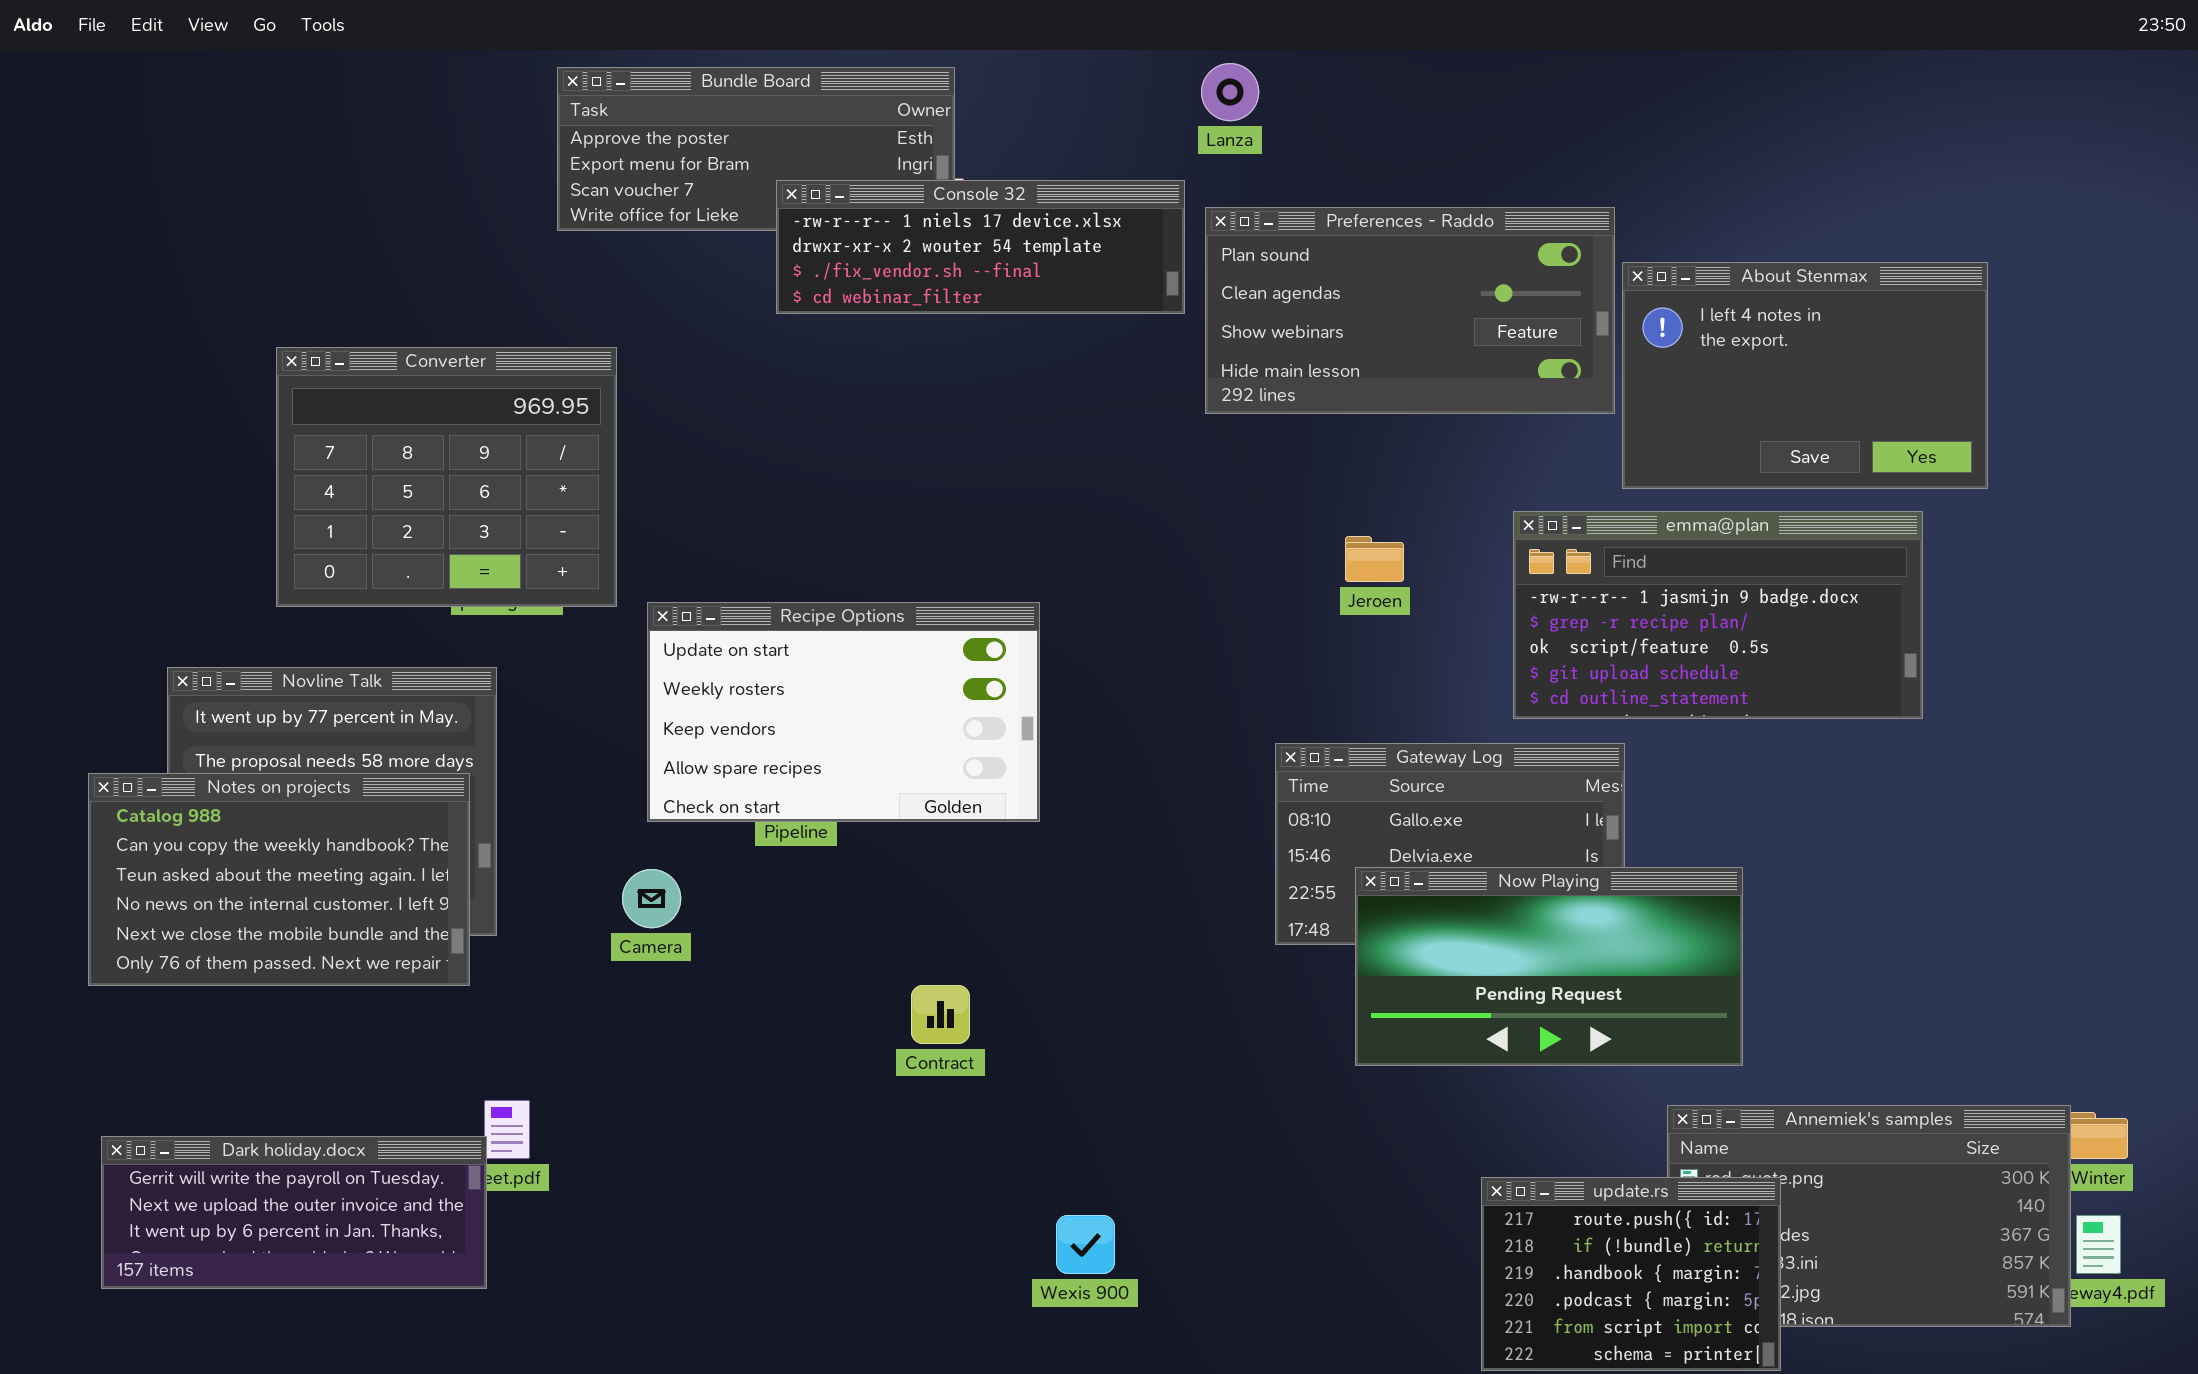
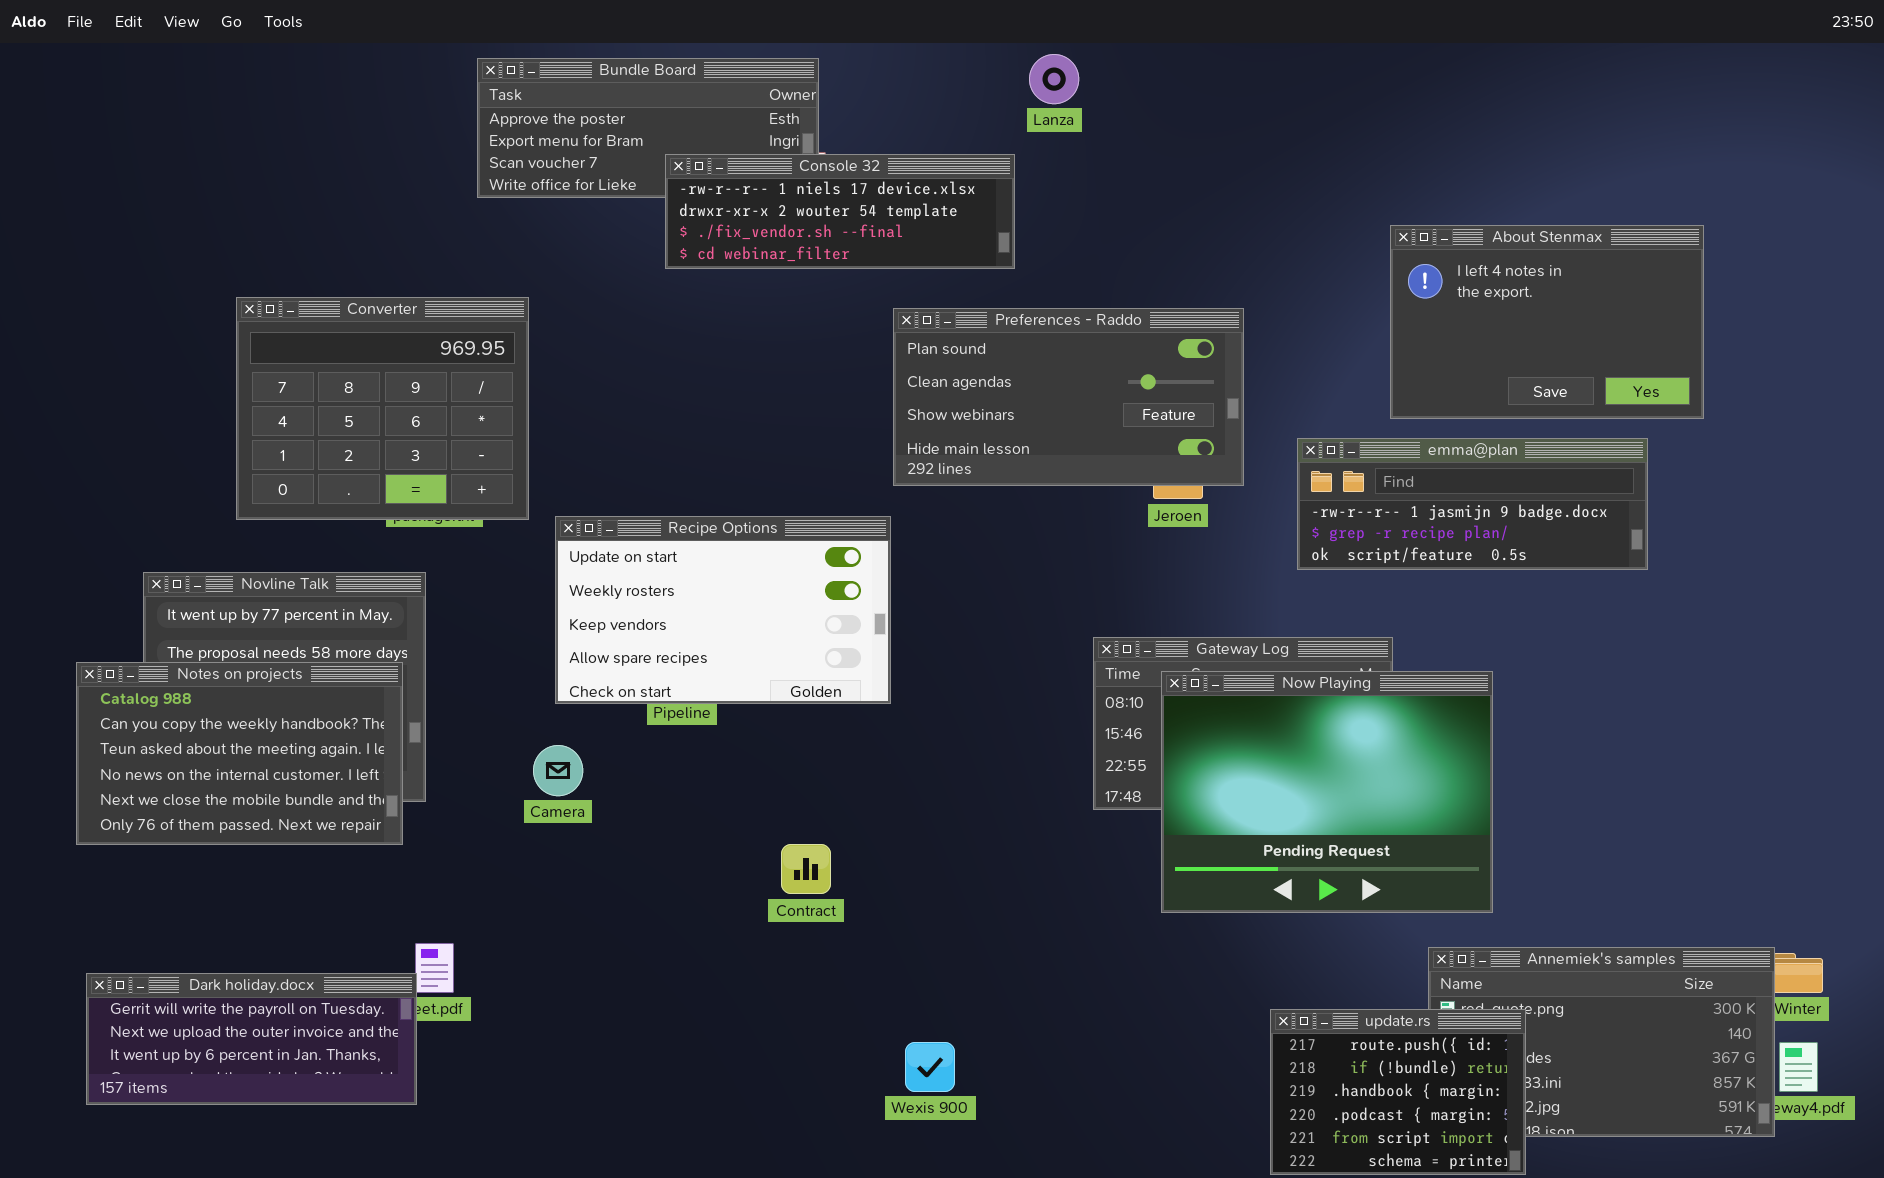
Preferences - Raddo: [1205,207,1615,414] -> [893,308,1244,486], moved
emma@plan: [1513,511,1923,719] -> [1297,438,1648,570], resized
Now Playing: [1355,867,1743,1066] -> [1161,671,1493,913], resized

